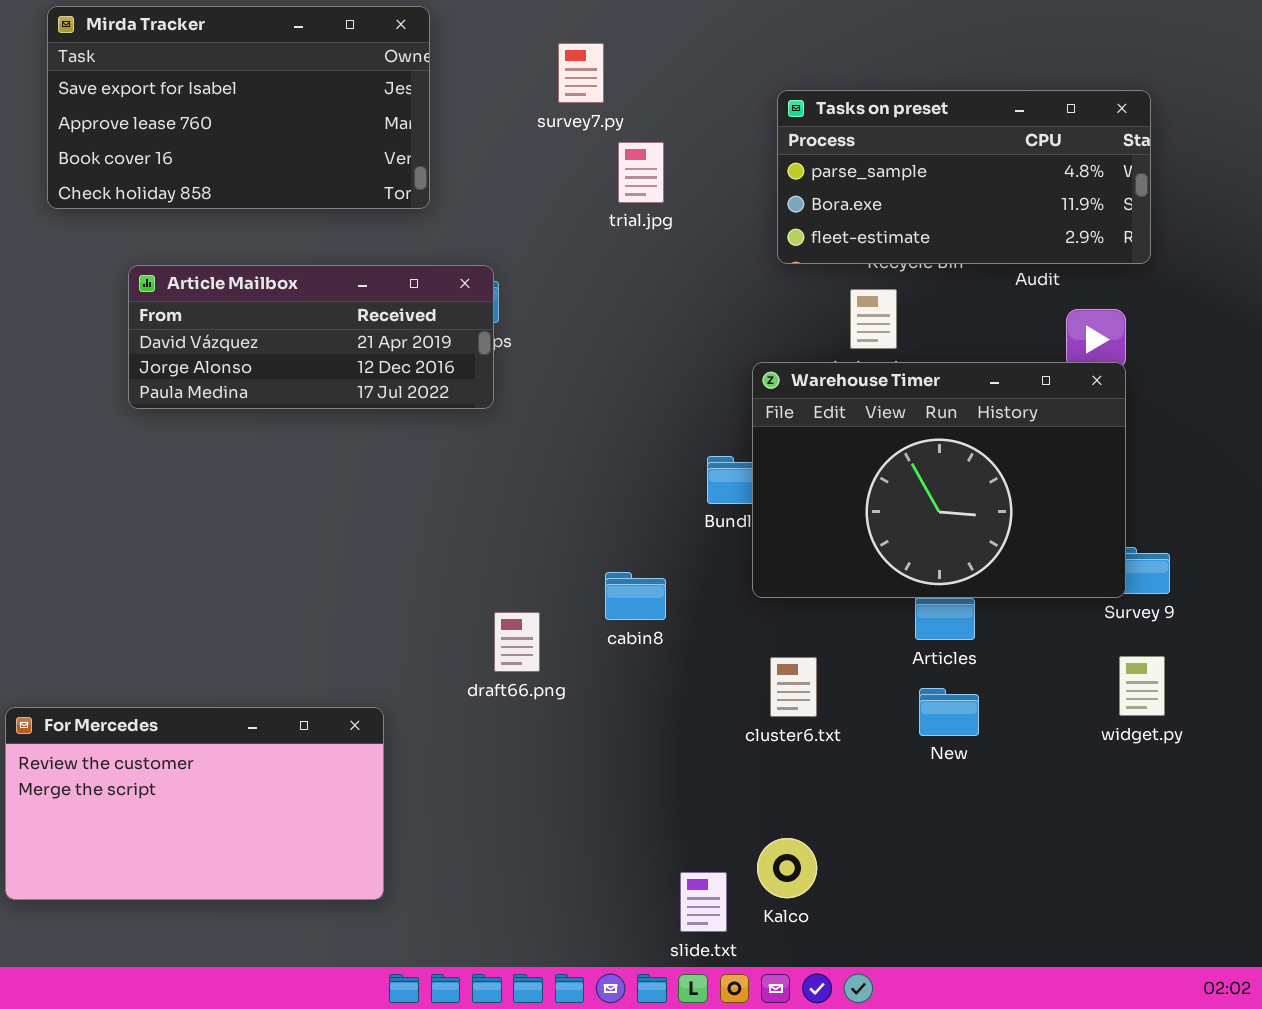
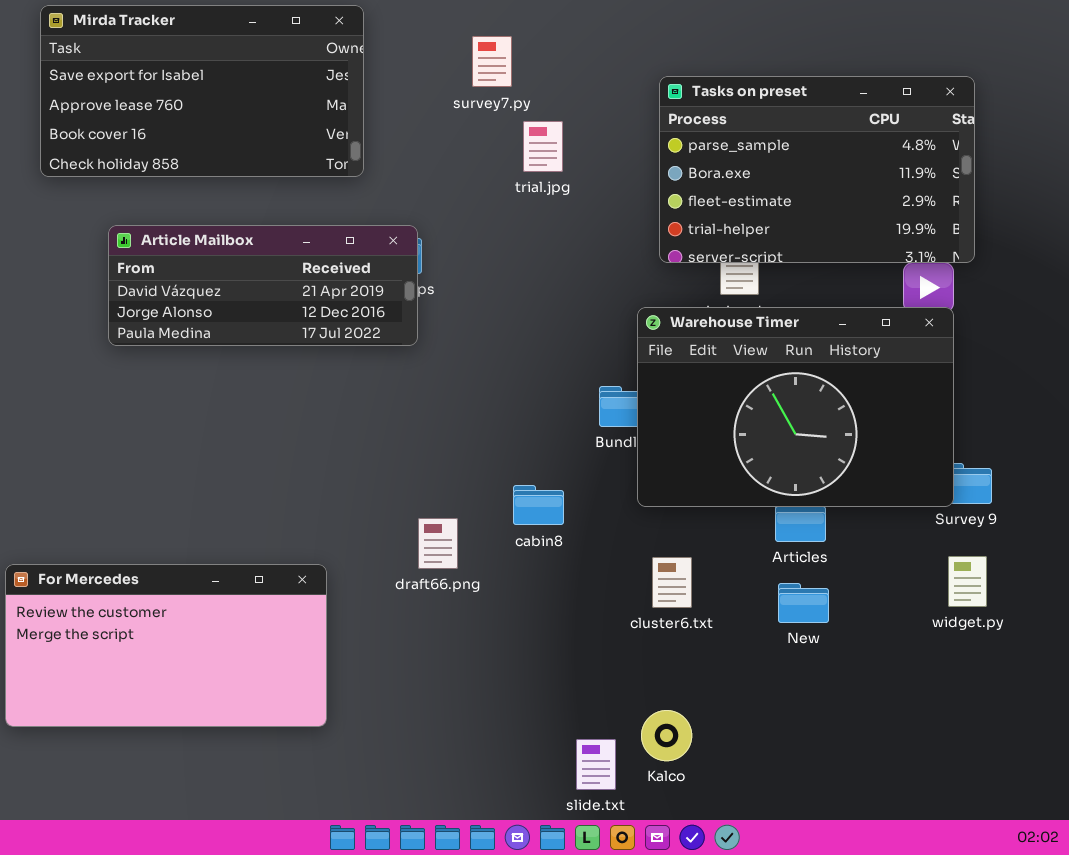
Tasks on preset: [777,90,1151,264] -> [659,76,975,263], resized
For Mercedes: [5,707,384,900] -> [5,564,327,727], moved

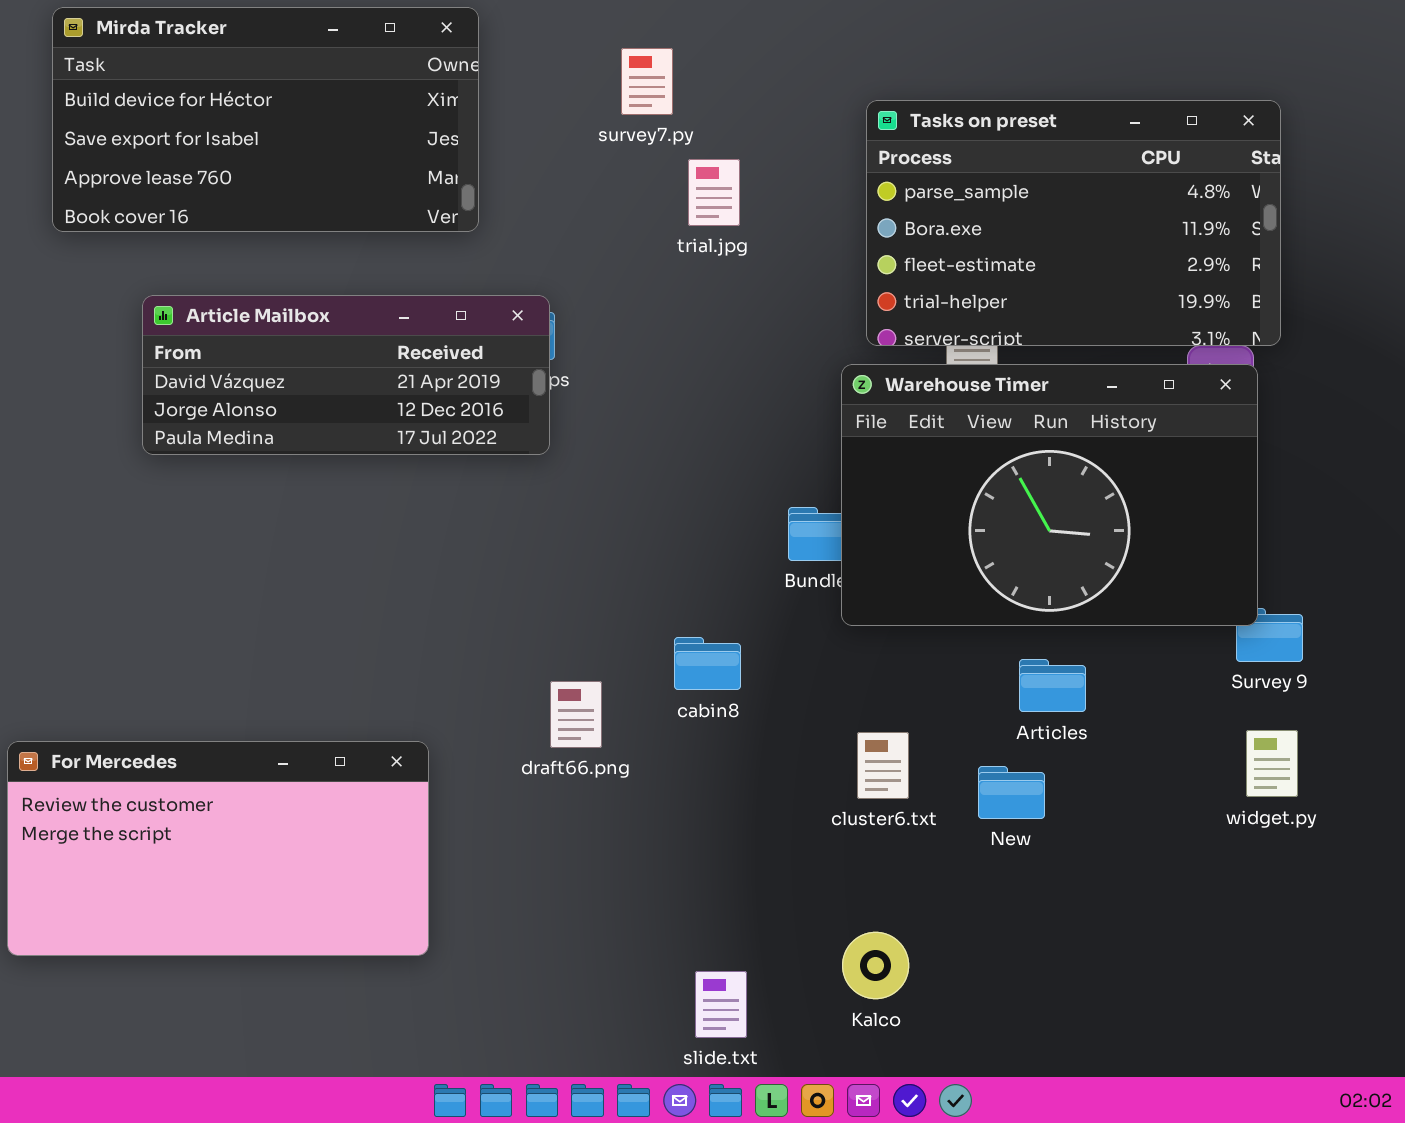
Mirda Tracker: [40,5,364,177] -> [52,7,479,232], scrolled up 1 row
Warehouse Timer: [637,307,954,507] -> [841,364,1258,626], moved
New: [778,583,829,623] -> [978,766,1045,819], moved
slide.txt: [576,739,616,790] -> [695,971,747,1038], moved

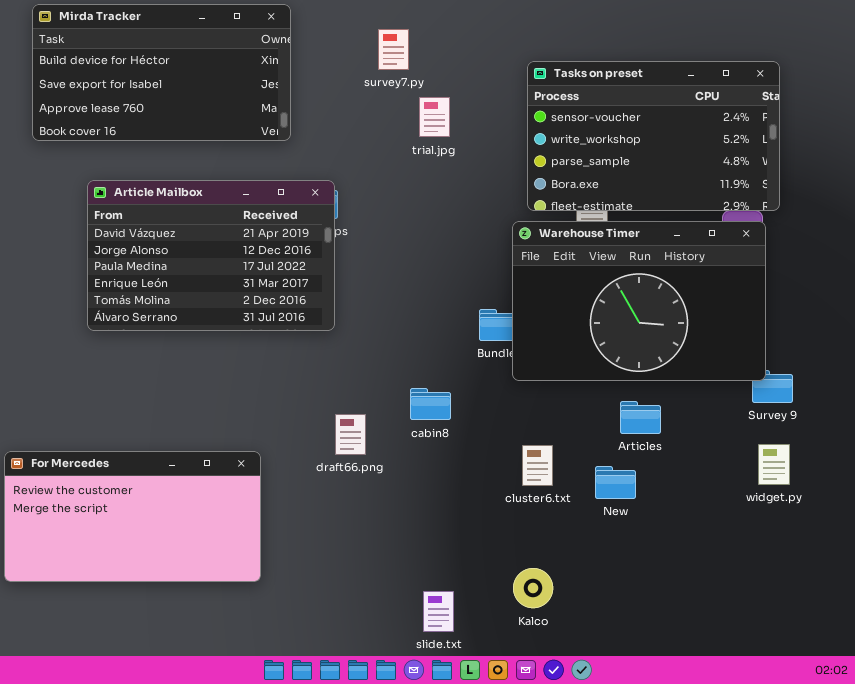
Tasks on preset: [866,100,1281,346] -> [527,61,780,211], scrolled up 2 rows
Article Mailbox: [142,295,550,455] -> [87,180,335,331], resized

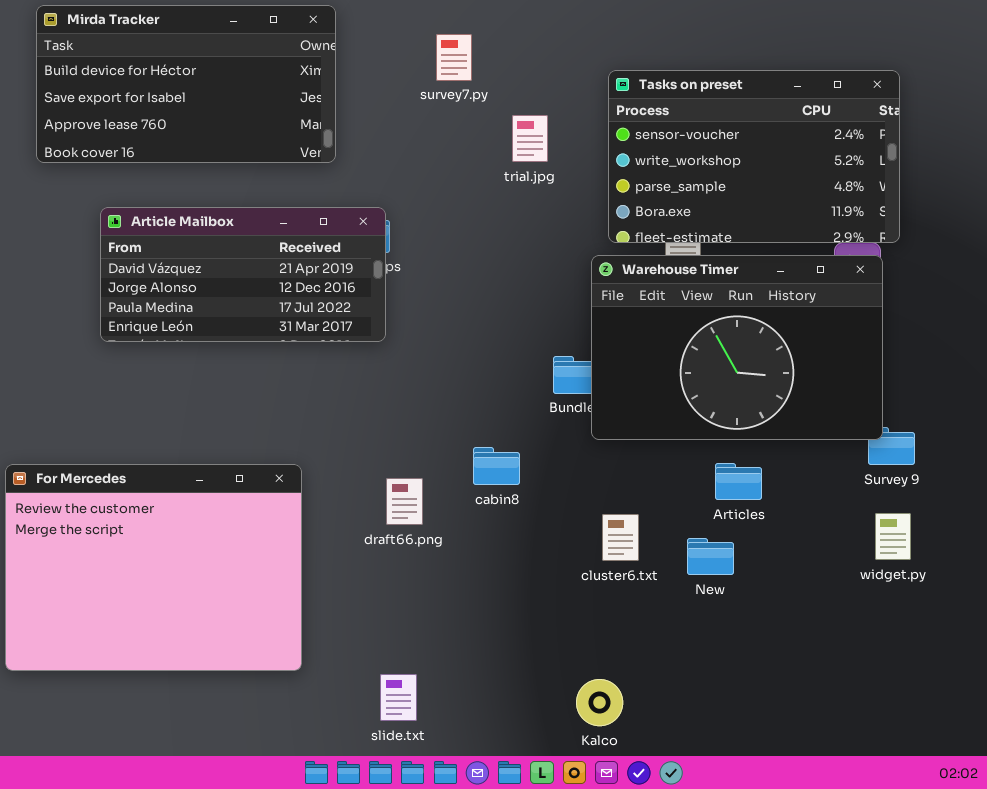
trial.jpg: [419,97,450,137] -> [512,115,548,162], moved
Article Mailbox: [87,180,335,331] -> [100,207,386,342], resized
For Mercedes: [4,451,261,582] -> [5,464,302,671], resized
Kalco: [513,568,553,608] -> [576,679,623,726], moved
slide.txt: [423,591,454,632] -> [380,674,417,721], moved

